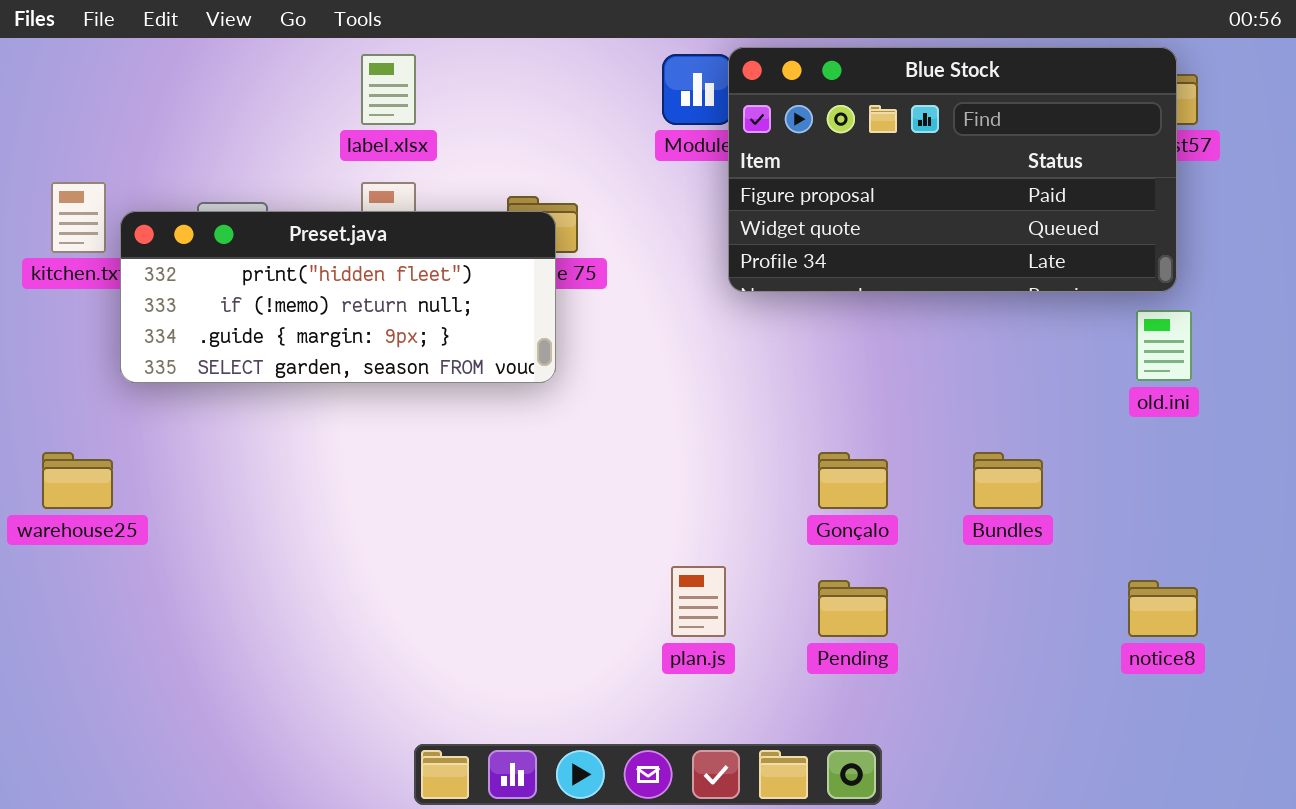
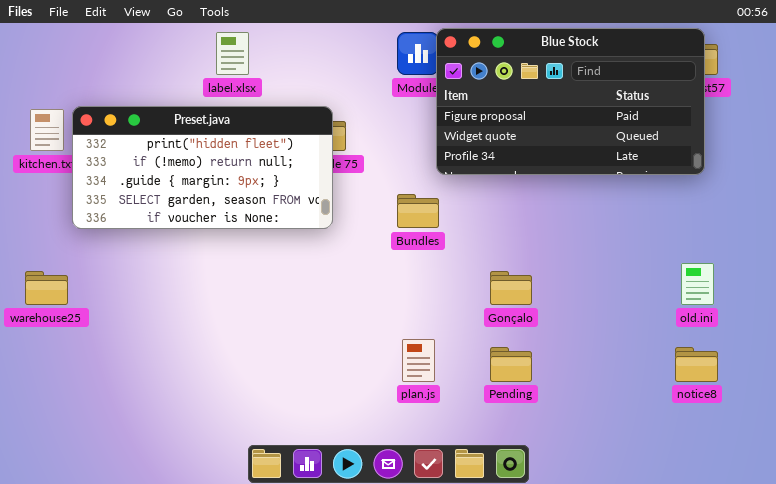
Preset.java: [120,211,556,383] -> [72,106,333,229], resized
old.ini: [1136,310,1192,381] -> [681,263,714,305], moved
Bundles: [973,452,1043,509] -> [397,194,439,228], moved

